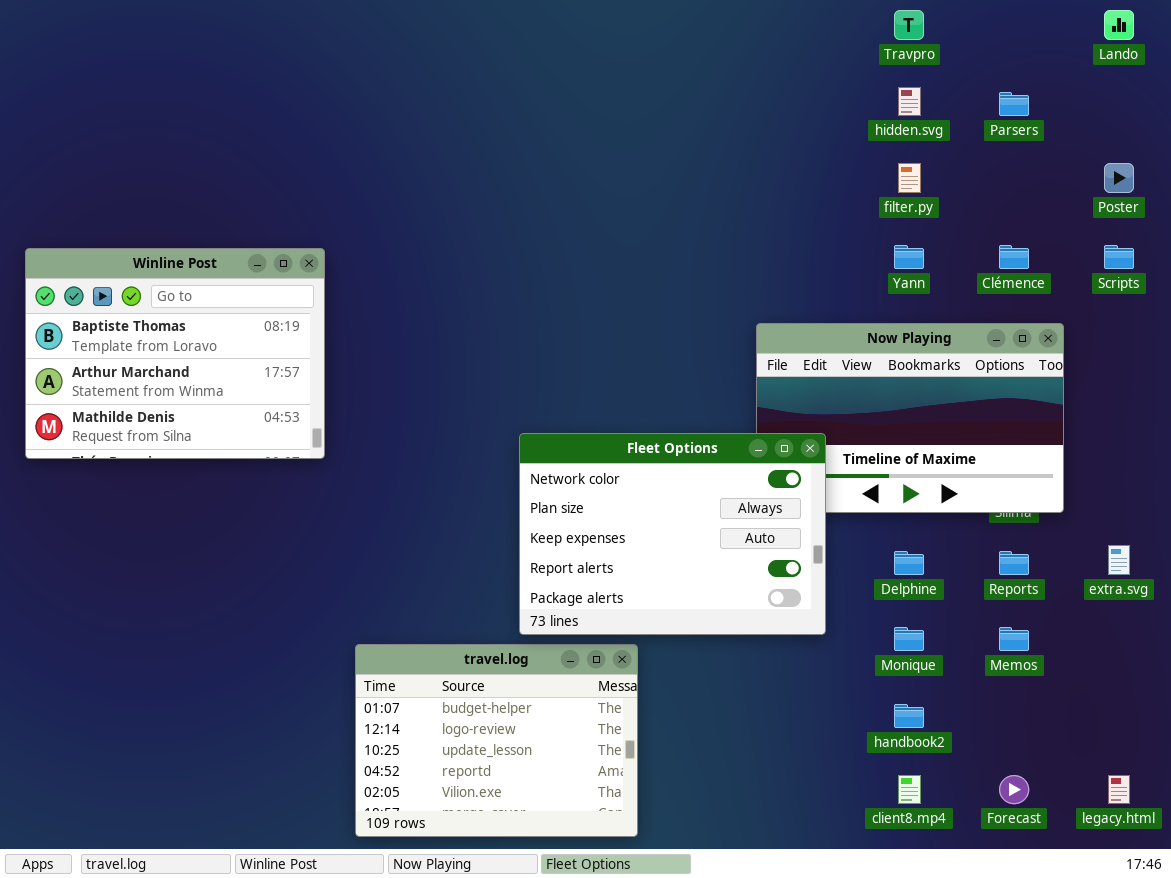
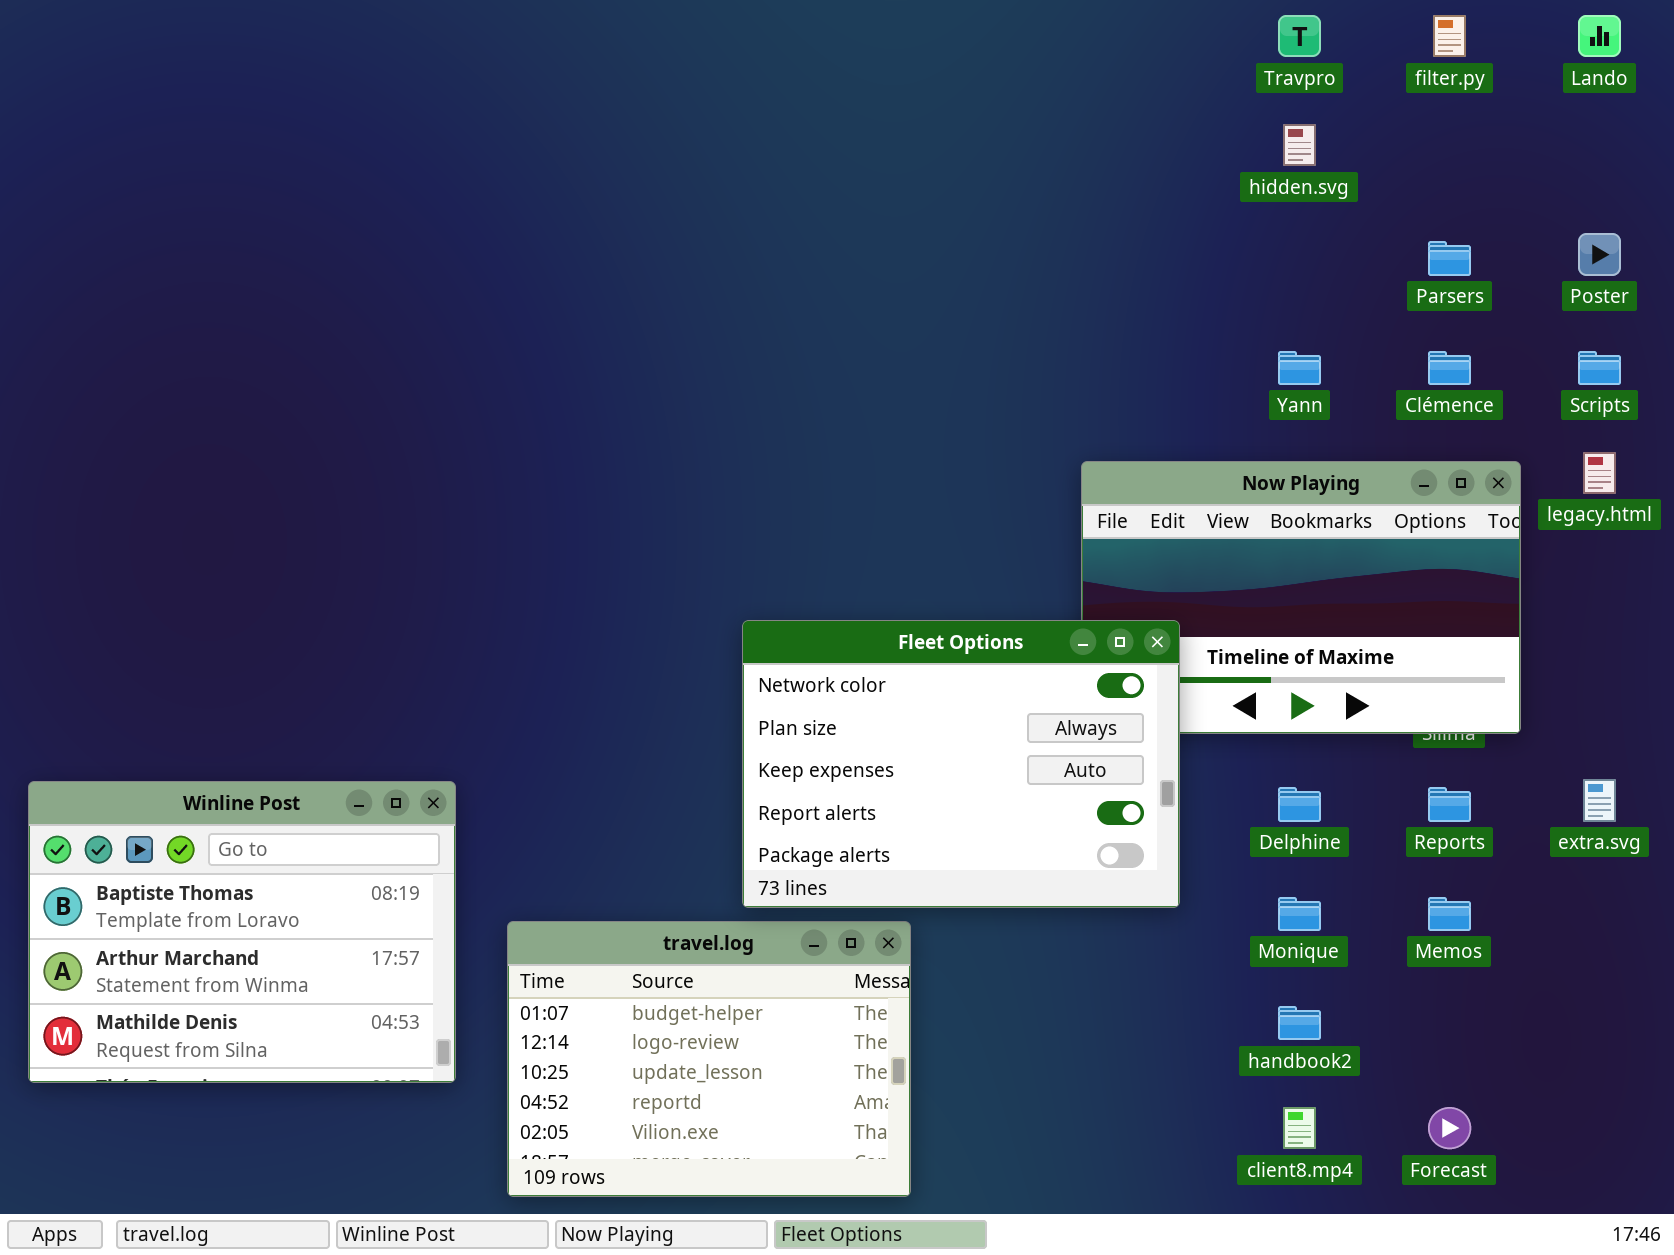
Parsers: [999,92,1029,116] -> [1428,241,1471,276], moved
filter.py: [898,163,921,193] -> [1433,15,1466,57], moved
Winline Post: [25,248,325,459] -> [28,781,456,1083], moved
legacy.html: [1108,775,1130,804] -> [1583,452,1616,494], moved

